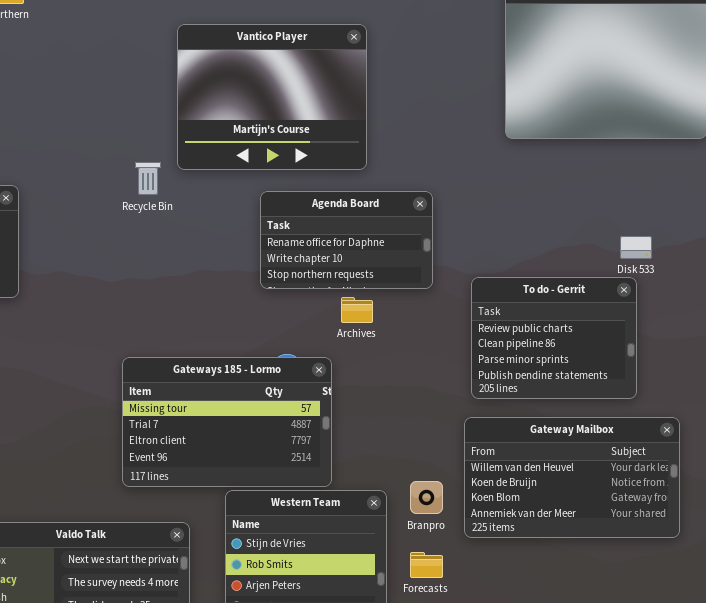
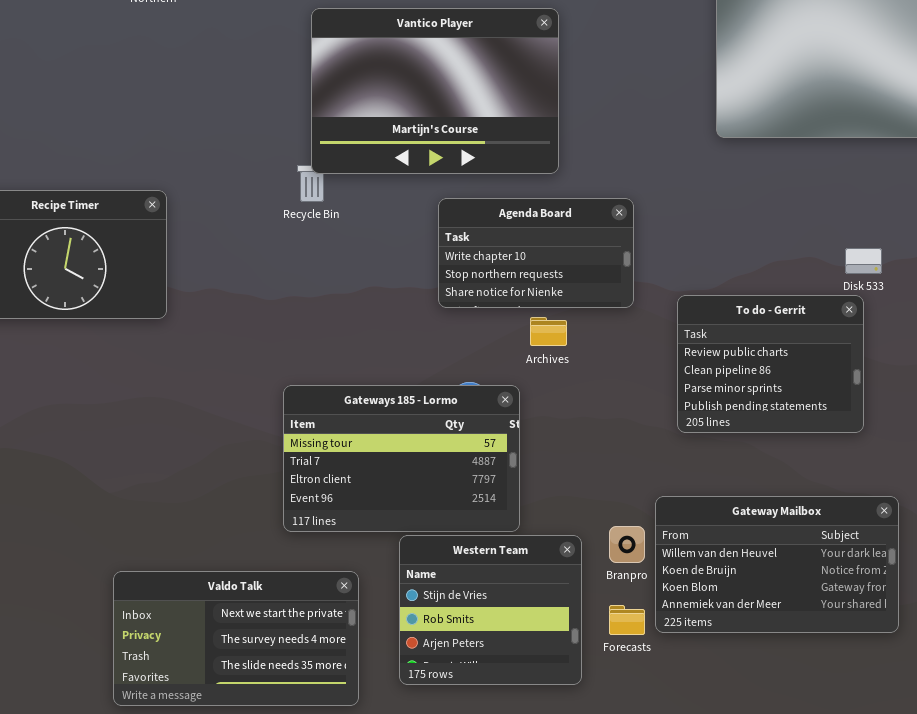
Vantico Player: [177,24,367,170] -> [311,8,559,174], resized
Agenda Board: [260,191,433,289] -> [438,198,634,308], scrolled down 1 row
Gateway Mailbox: [464,417,680,538] -> [655,496,899,633], moved

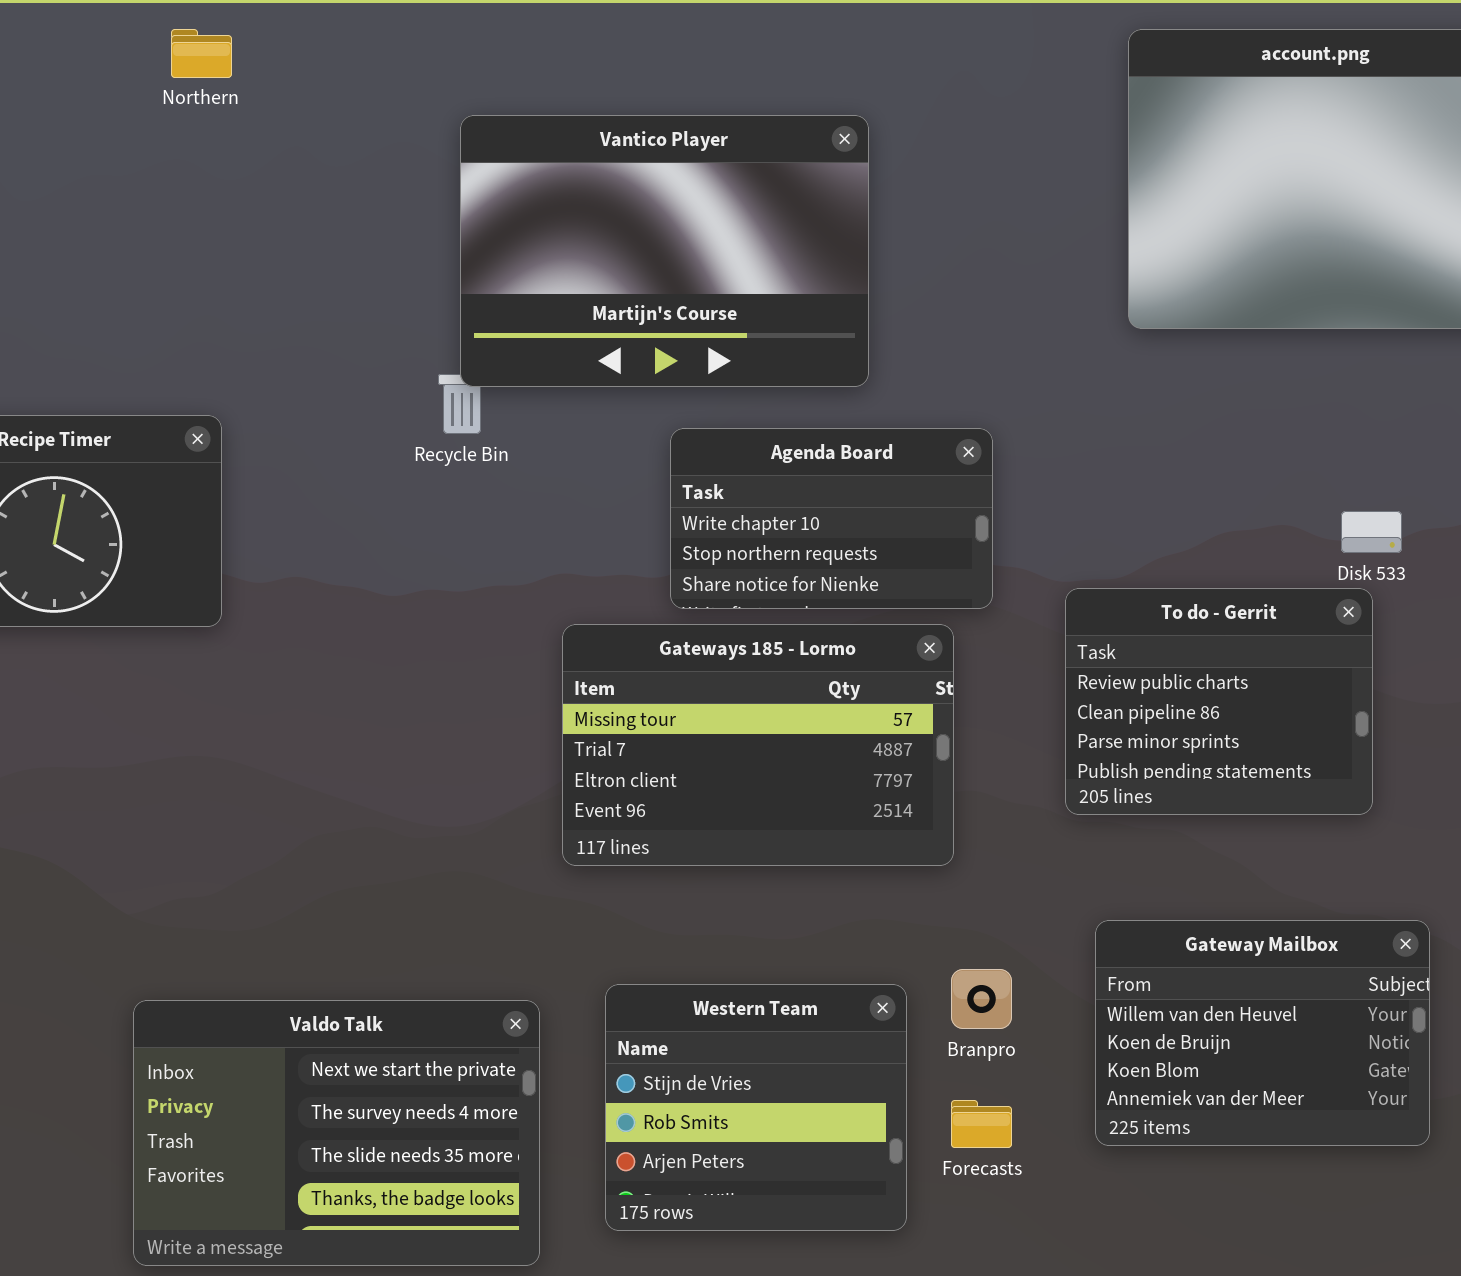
Gateways 185 - Lormo: [283,385,520,532] -> [562,624,954,866], moved
Gateway Mailbox: [655,496,899,633] -> [1095,920,1430,1146], resized
Valdo Talk: [113,571,359,706] -> [133,1000,540,1266], resized

